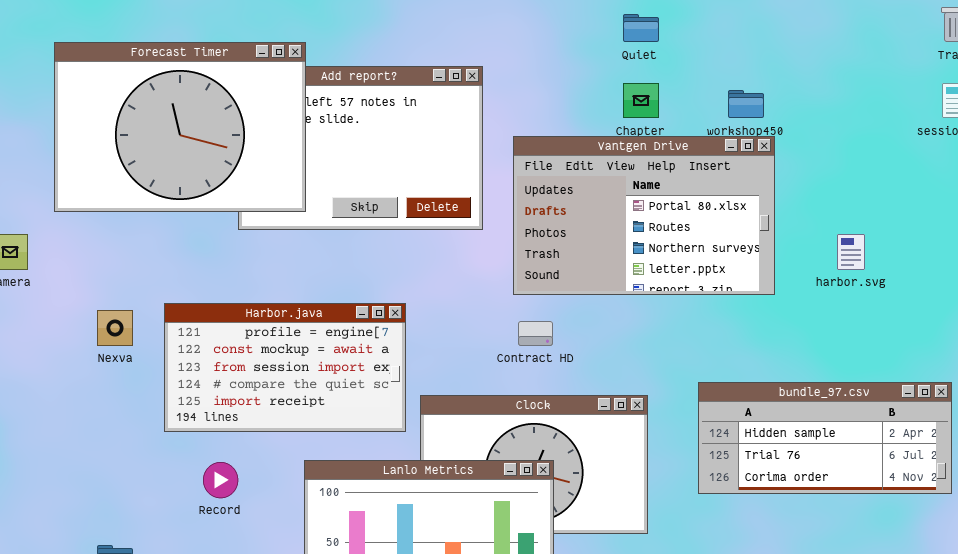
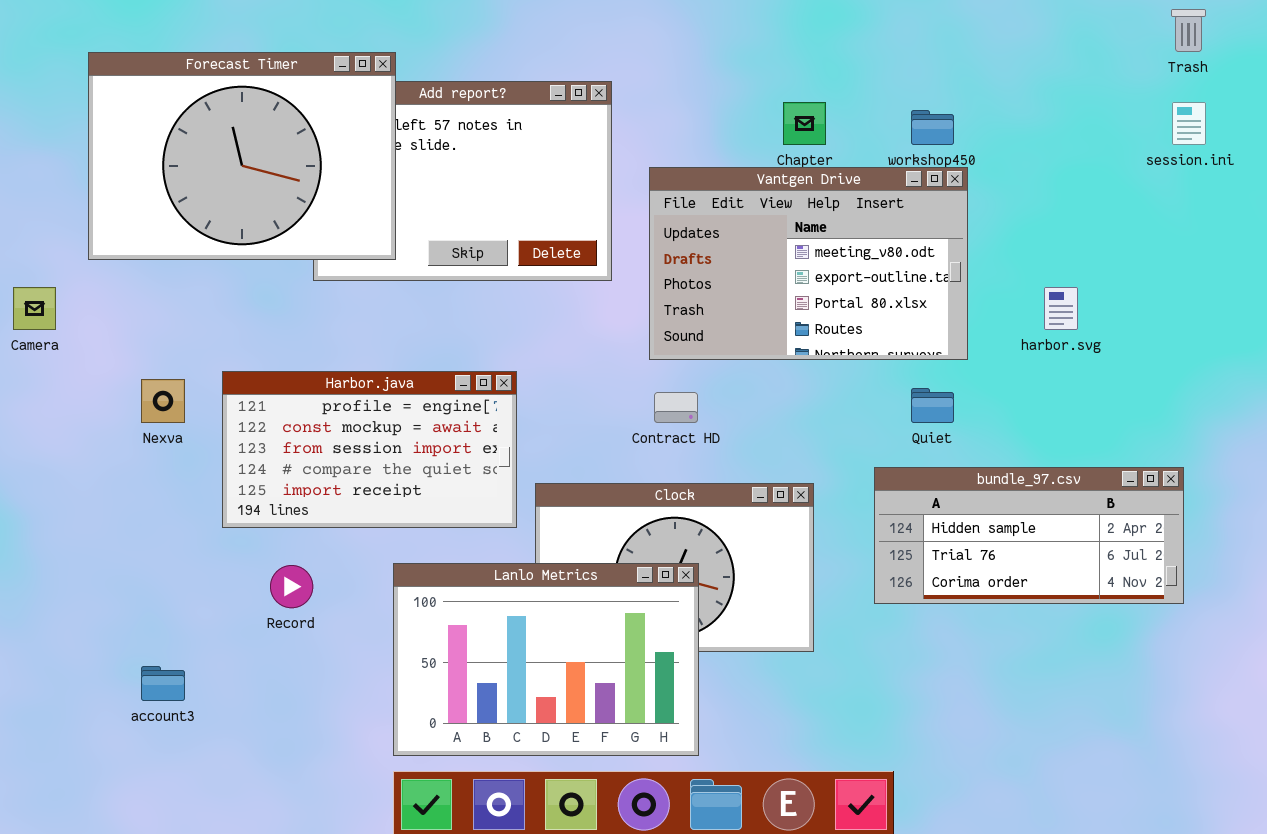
Quiet: [623,14,659,42] -> [911,388,954,423], moved
Vantgen Drive: [513,136,775,295] -> [649,167,968,360], scrolled up 2 rows

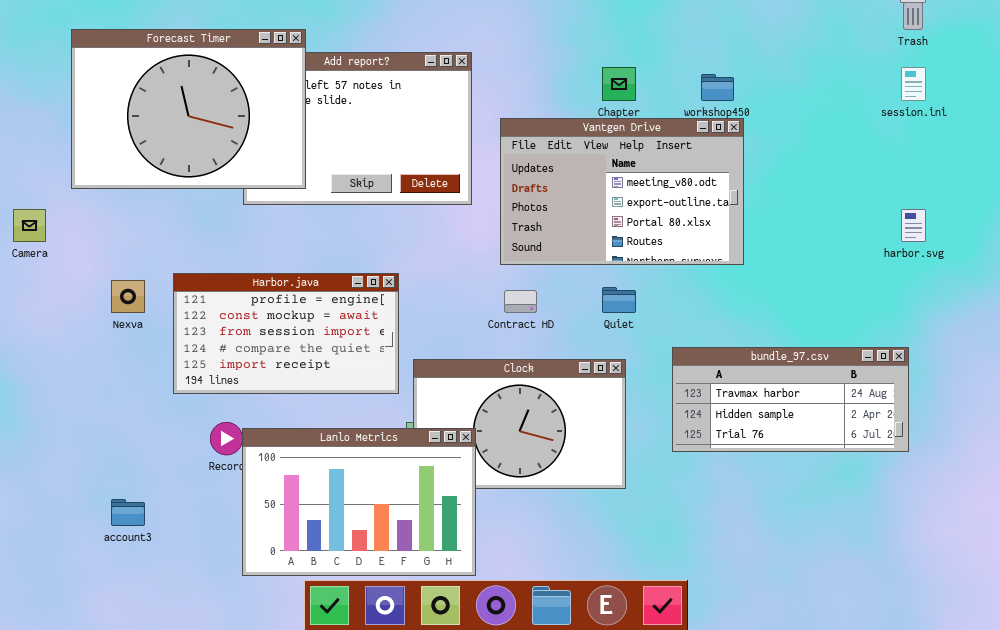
harbor.svg: [1044,287,1078,330] -> [901,209,926,242], moved
Quiet: [911,388,954,423] -> [602,287,636,313], moved
bundle_97.csv: [874,467,1184,604] -> [672,347,909,452], scrolled up 1 row
Lanlo Metrics: [393,563,699,756] -> [242,428,476,576], moved

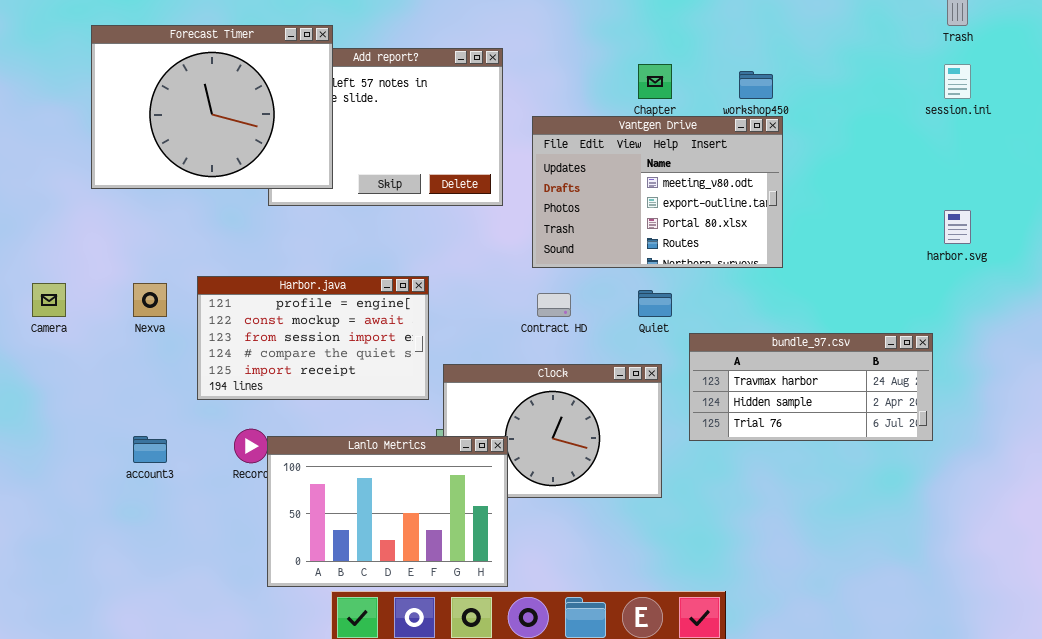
Camera: [13,209,46,242] -> [32,283,66,317], moved
bundle_97.csv: [672,347,909,452] -> [689,333,933,441], moved
account3: [111,499,145,526] -> [133,436,167,463], moved

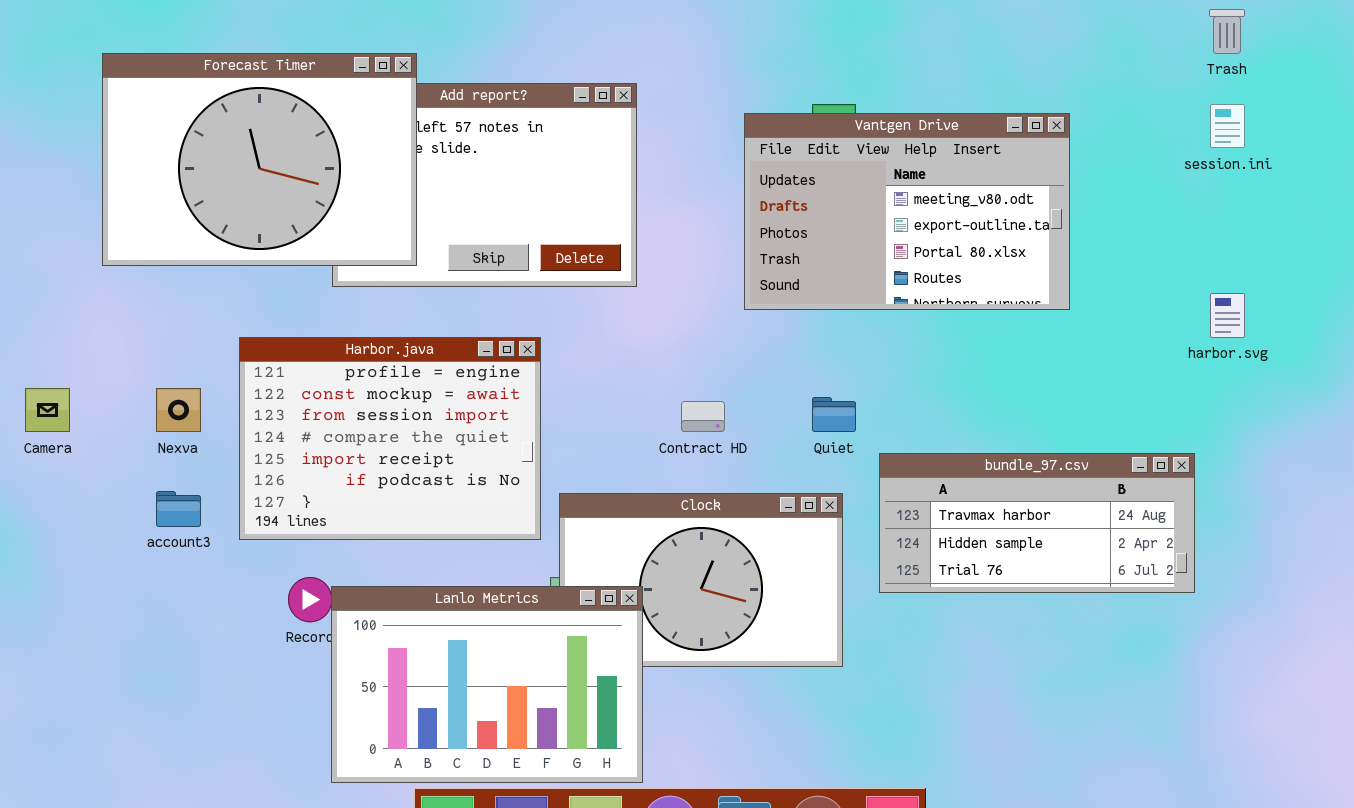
Vantgen Drive: [532,116,783,268] -> [744,113,1070,310], moved
Harbor.java: [197,276,429,400] -> [239,337,541,540], resized
account3: [133,436,167,463] -> [156,491,201,527], moved

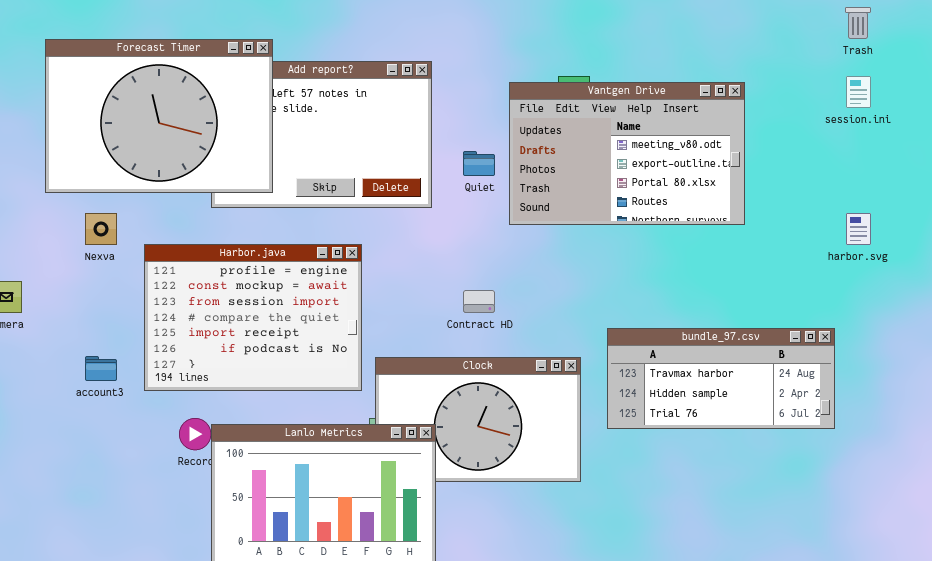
Nexva: [156,388,201,432] -> [85,213,117,245], moved
Quiet: [812,397,856,432] -> [463,151,495,176], moved

